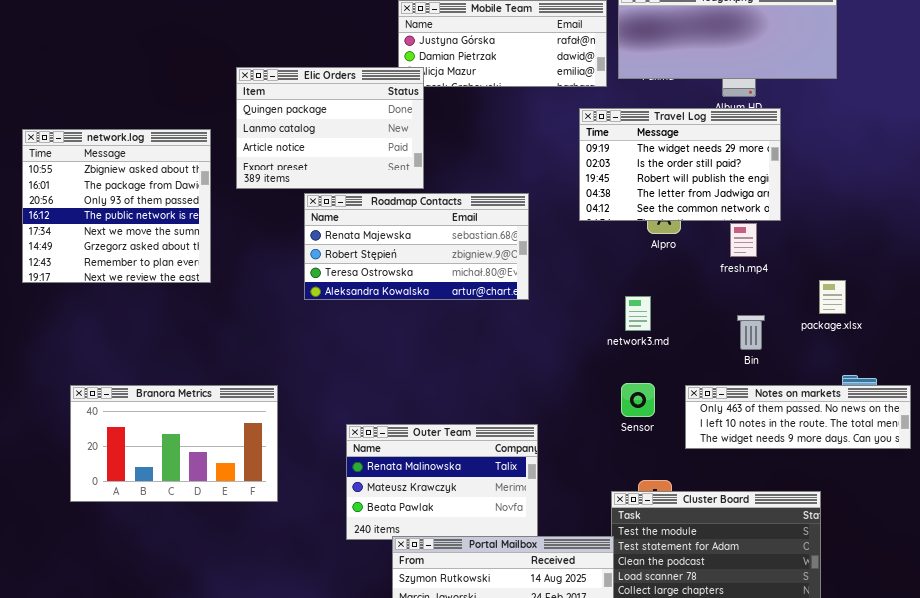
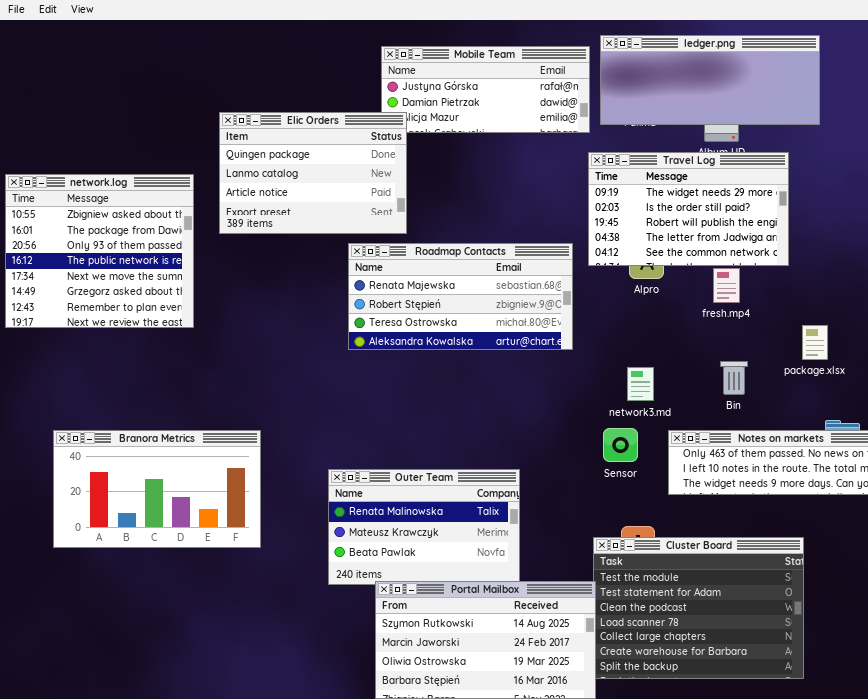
Travel Log: [579,108,781,221] -> [588,152,789,266], moved
Roadmap Contacts: [304,193,529,300] -> [348,243,573,350], moved
network3.md: [625,296,651,331] -> [627,367,654,401], moved

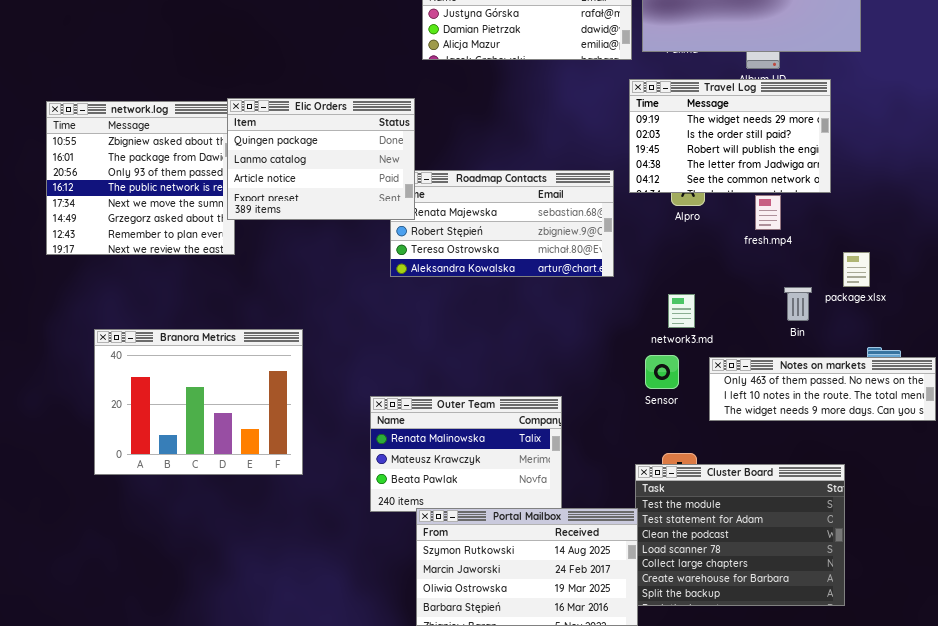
Elic Orders: [219,112,407,234] -> [227,98,415,220], moved
Bin: [720,361,748,395] -> [784,287,812,321], moved
Branora Metrics: [53,430,261,548] -> [94,329,303,475], resized

